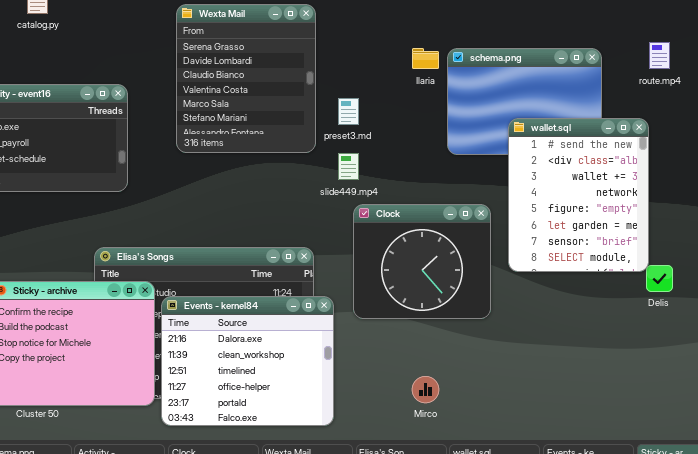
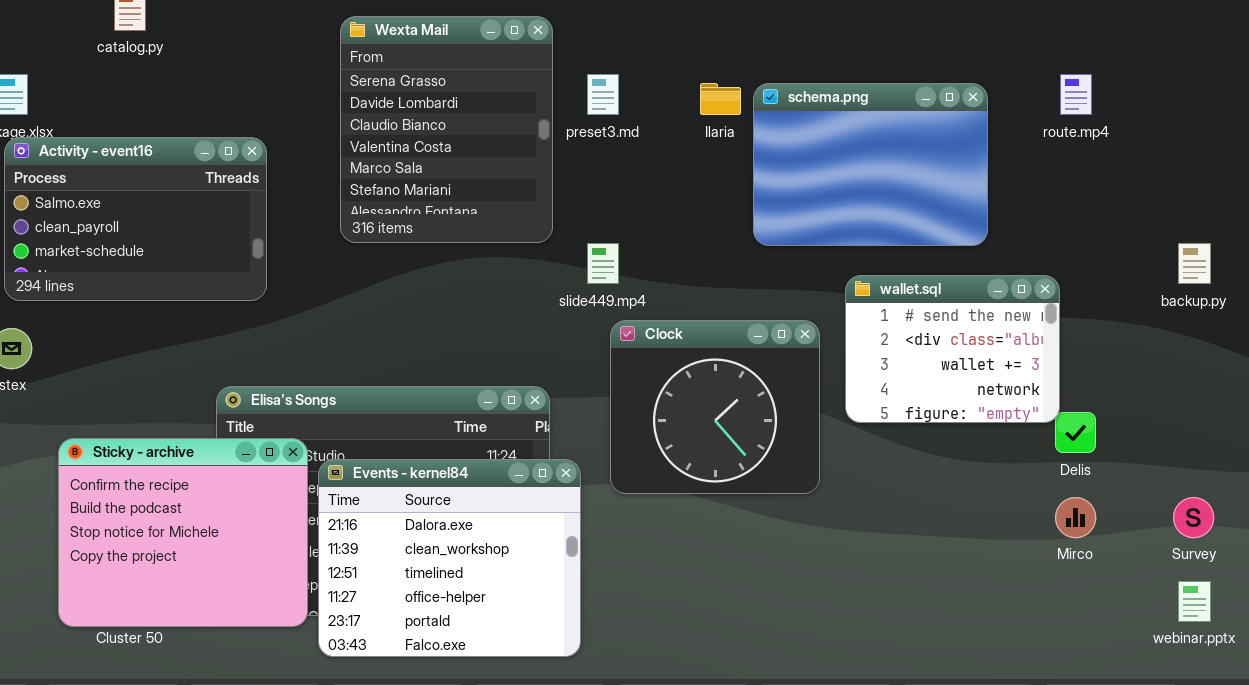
preset3.md: [338,98,359,125] -> [587,74,619,115], moved
wallet.sql: [508,118,649,272] -> [845,275,1060,423], resized
Mirco: [412,376,439,403] -> [1055,497,1096,538], moved

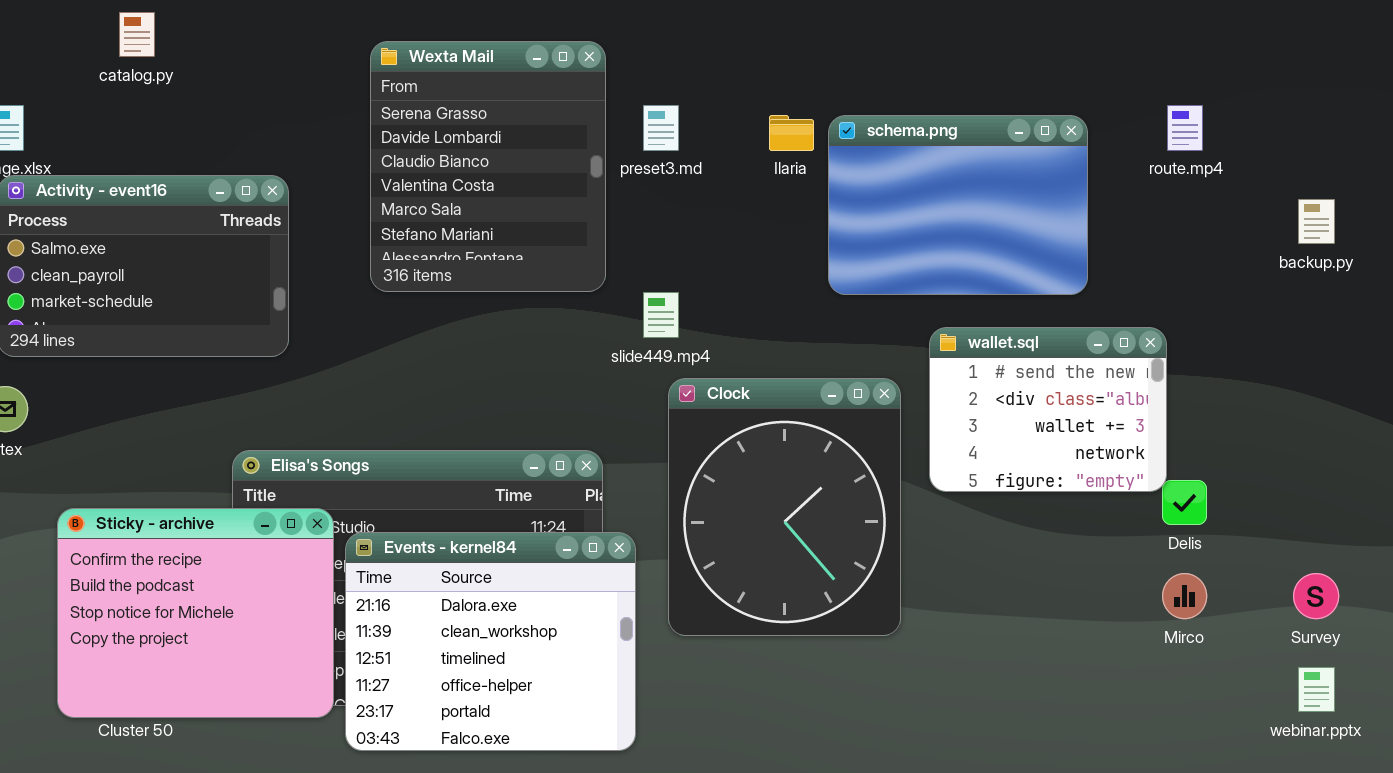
backup.py: [1178,243,1211,284] -> [1298,199,1335,244], moved
Clock: [610,320,820,494] -> [668,378,901,636], resized

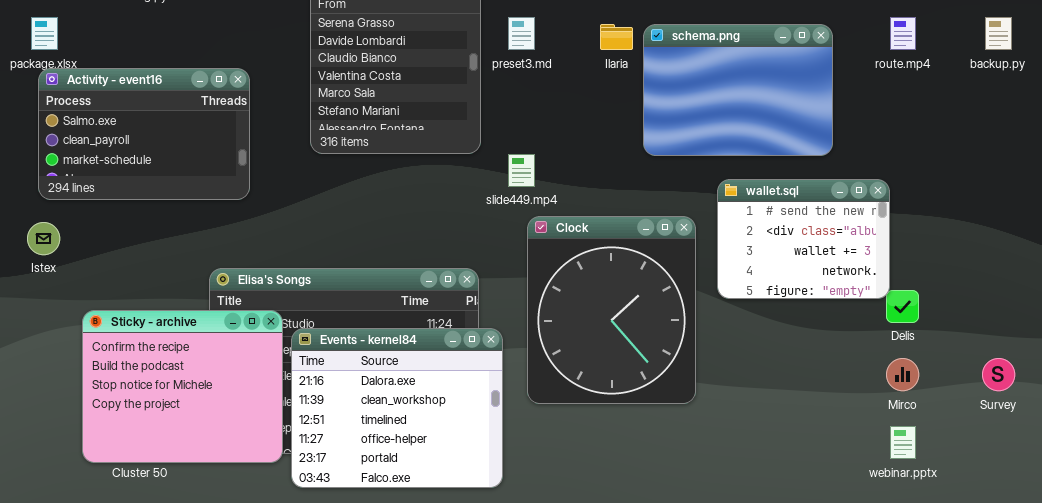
backup.py: [1298,199,1335,244] -> [985,17,1012,50], moved
webinar.pptx: [1298,667,1335,712] -> [890,426,916,459], moved

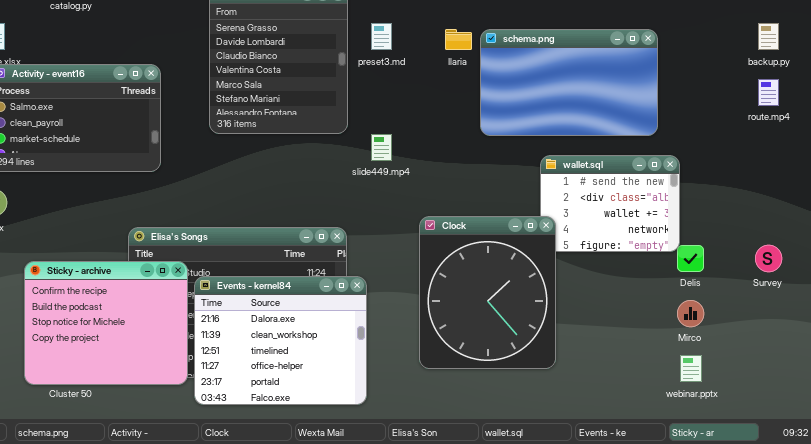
route.mp4: [890,17,916,50] -> [758,79,779,106], moved
schema.png: [643,24,833,156] -> [480,29,658,136], resized
Clock: [527,216,696,404] -> [419,216,556,369], moved
Survey: [982,358,1015,391] -> [755,245,782,272], moved

